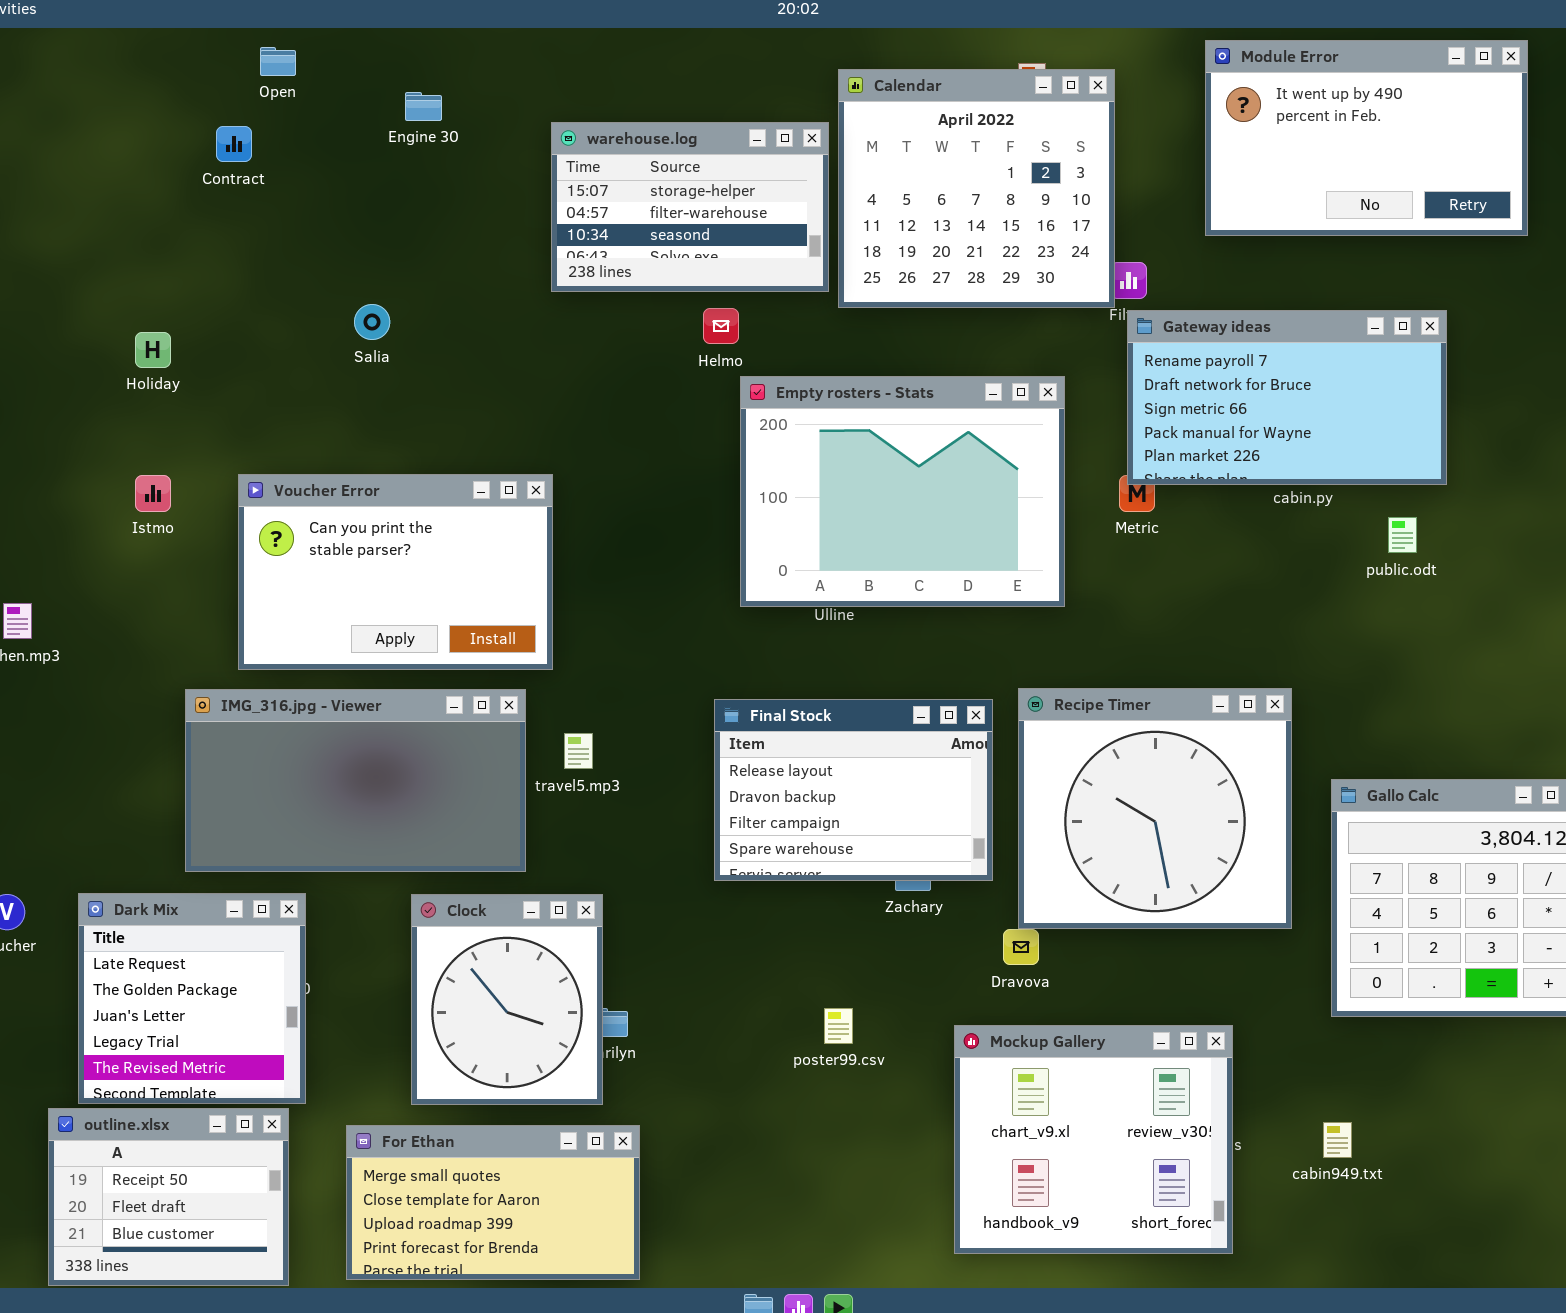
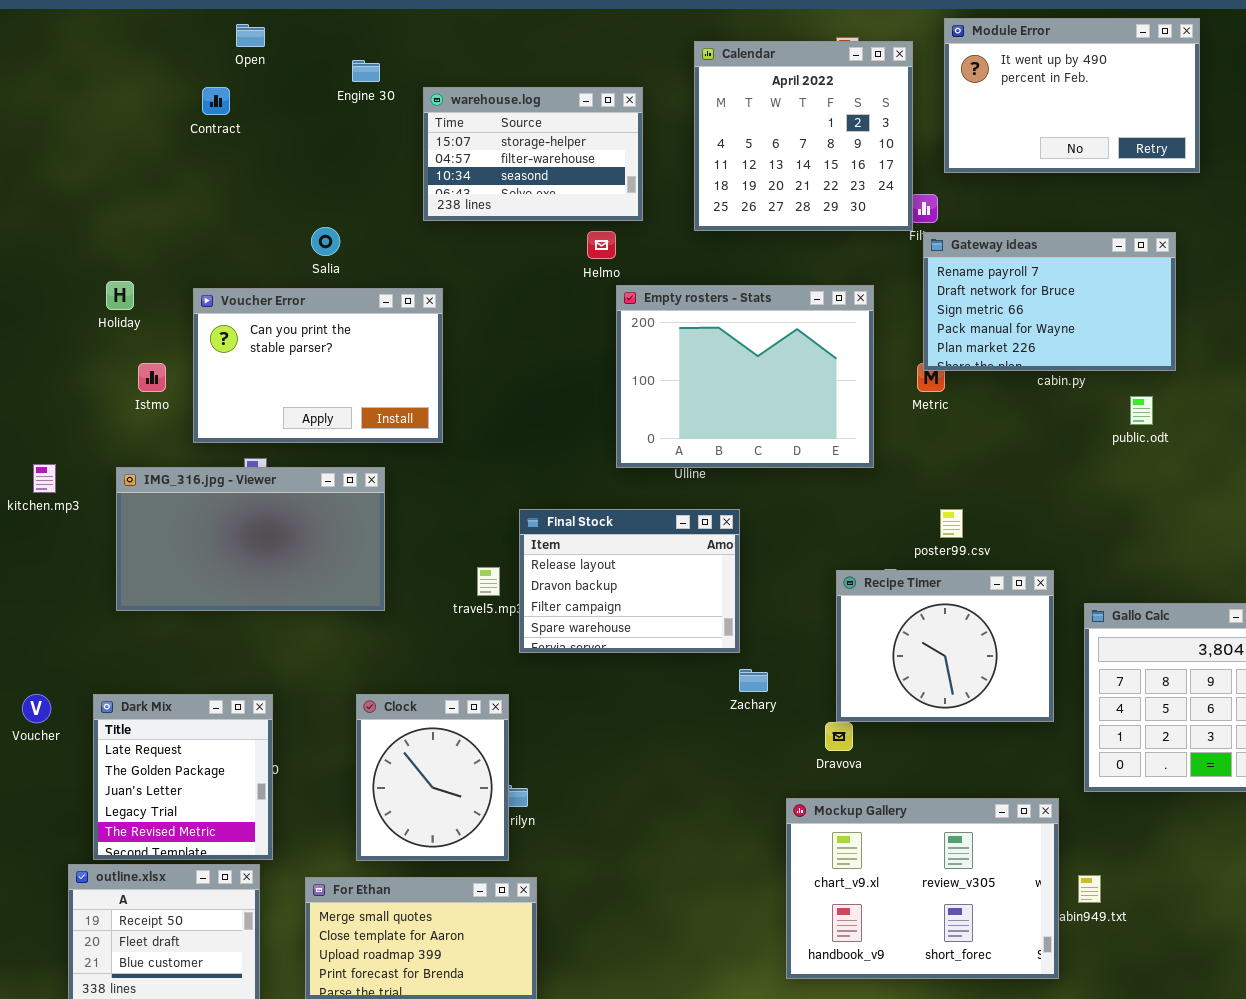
Module Error: [1205,40,1528,236] -> [944,18,1200,173], moved
warehouse.log: [551,122,829,292] -> [423,87,643,221], moved
Holiday: [135,332,171,368] -> [106,281,134,310], moved
Voucher Error: [238,474,553,670] -> [193,288,443,443], moved
Recipe Timer: [1018,688,1292,929] -> [836,570,1054,722], resized
IMG_316.jpg - Viewer: [185,689,526,872] -> [116,467,385,611], moved
Final Stock: [714,699,993,881] -> [519,509,740,653], moved
poster99.csv: [824,1008,853,1044] -> [940,509,963,538], moved
Mockup Gallery: [954,1025,1233,1254] -> [786,798,1059,979], resized

